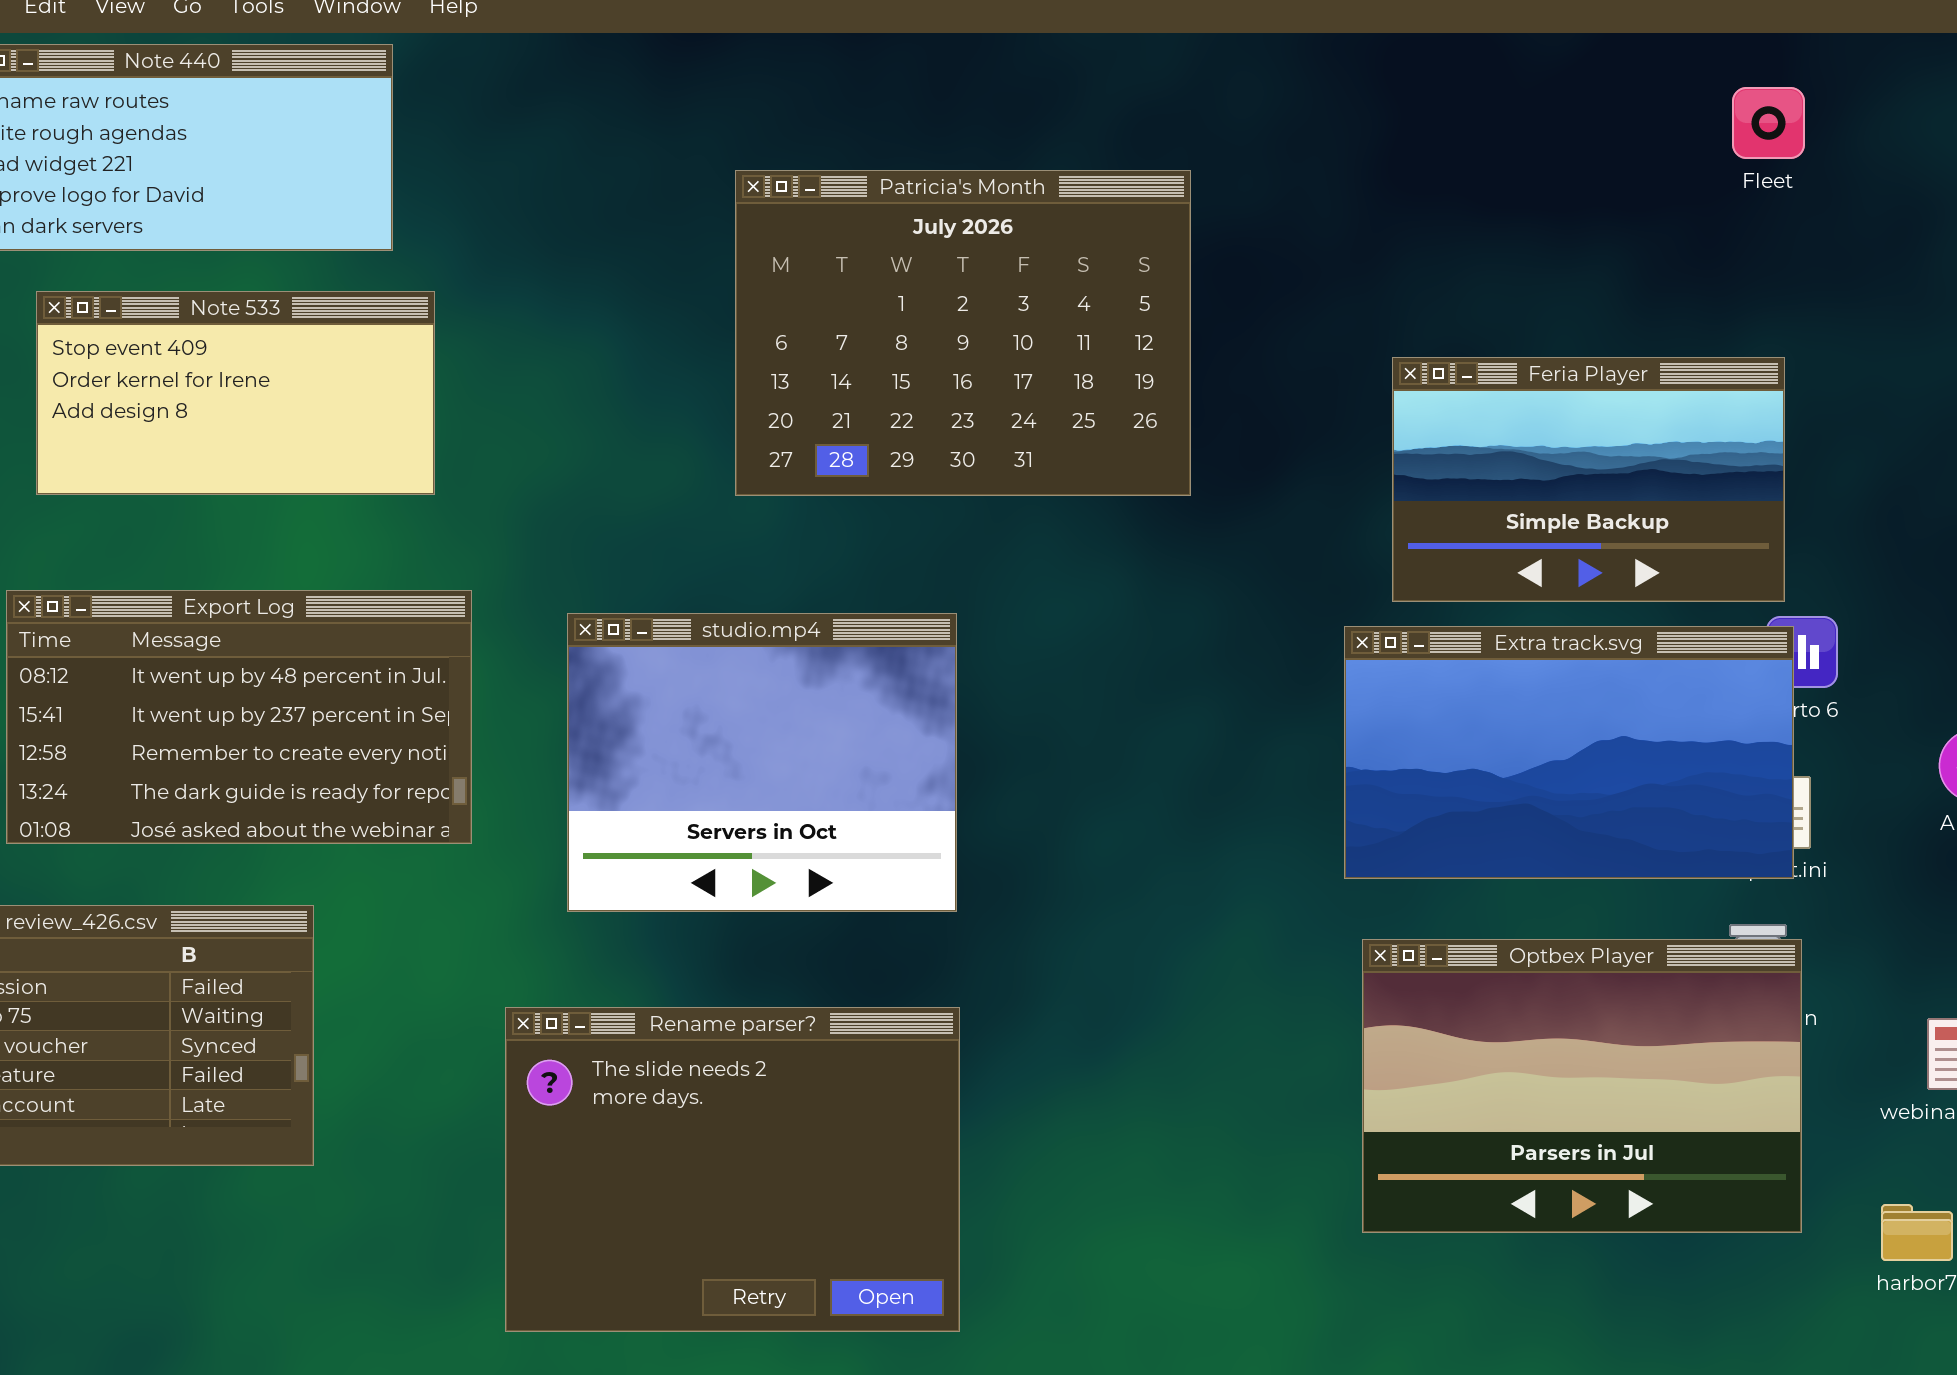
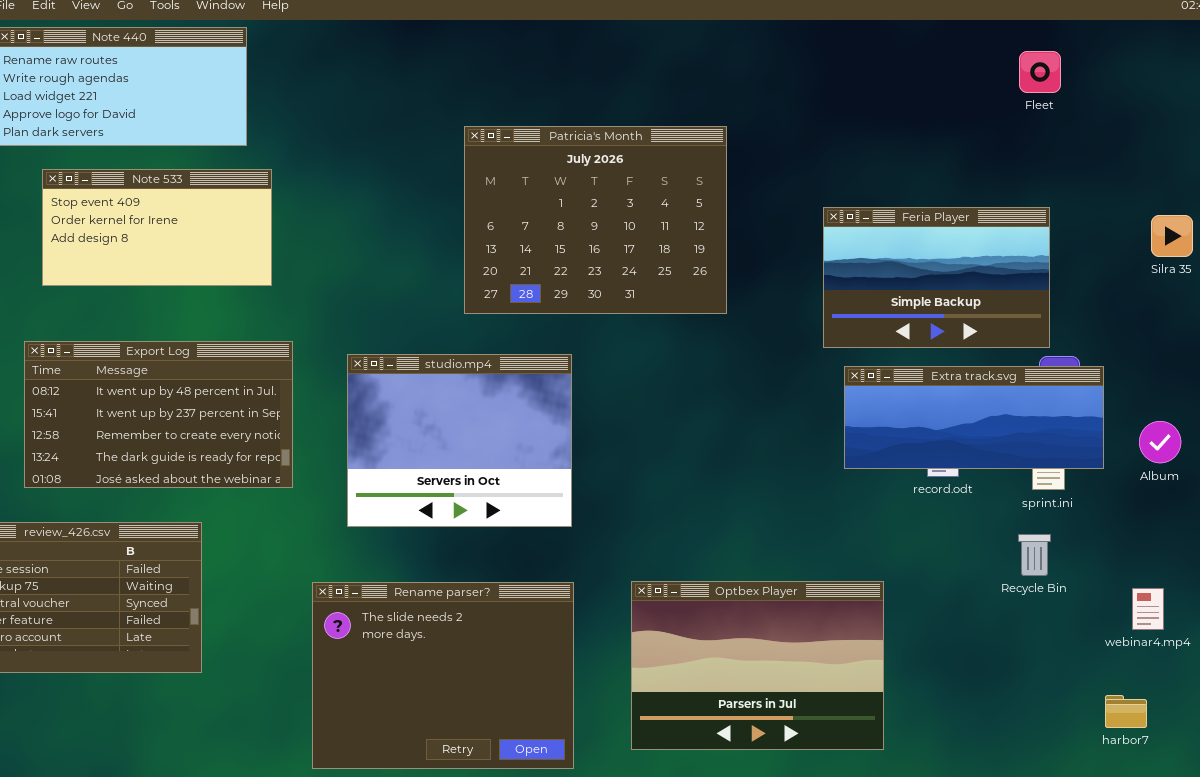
Patricia's Month: [735,170,1191,496] -> [464,126,727,314], moved
Extra track.svg: [1344,626,1794,879] -> [844,366,1104,469], moved, resized
Optbex Player: [1362,939,1802,1233] -> [631,581,884,750], moved

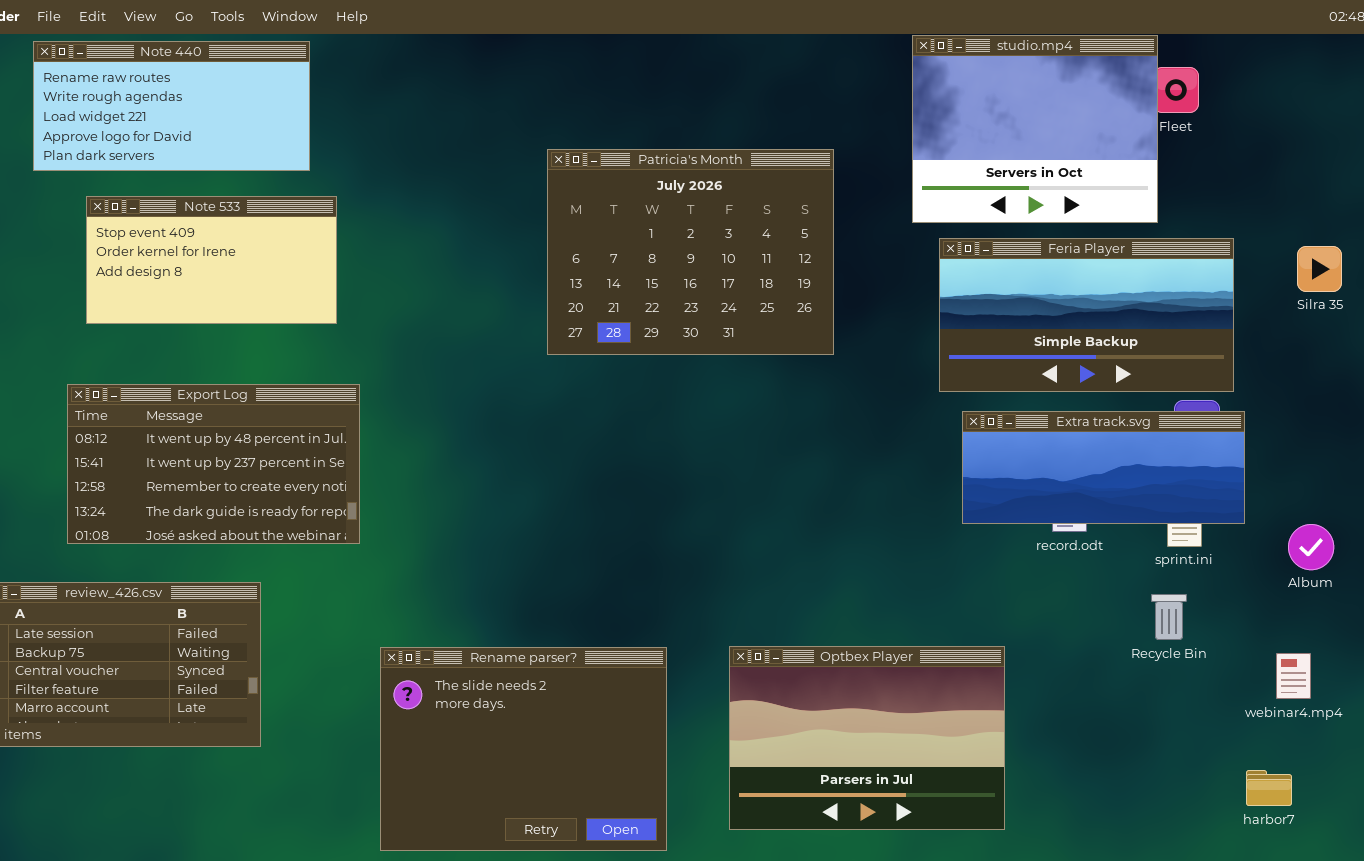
Feria Player: [823,207,1050,348] -> [939,238,1234,392], resized
studio.mp4: [347,354,572,527] -> [912,35,1158,223], moved
Album: [1139,421,1181,463] -> [1288,524,1334,570], moved

